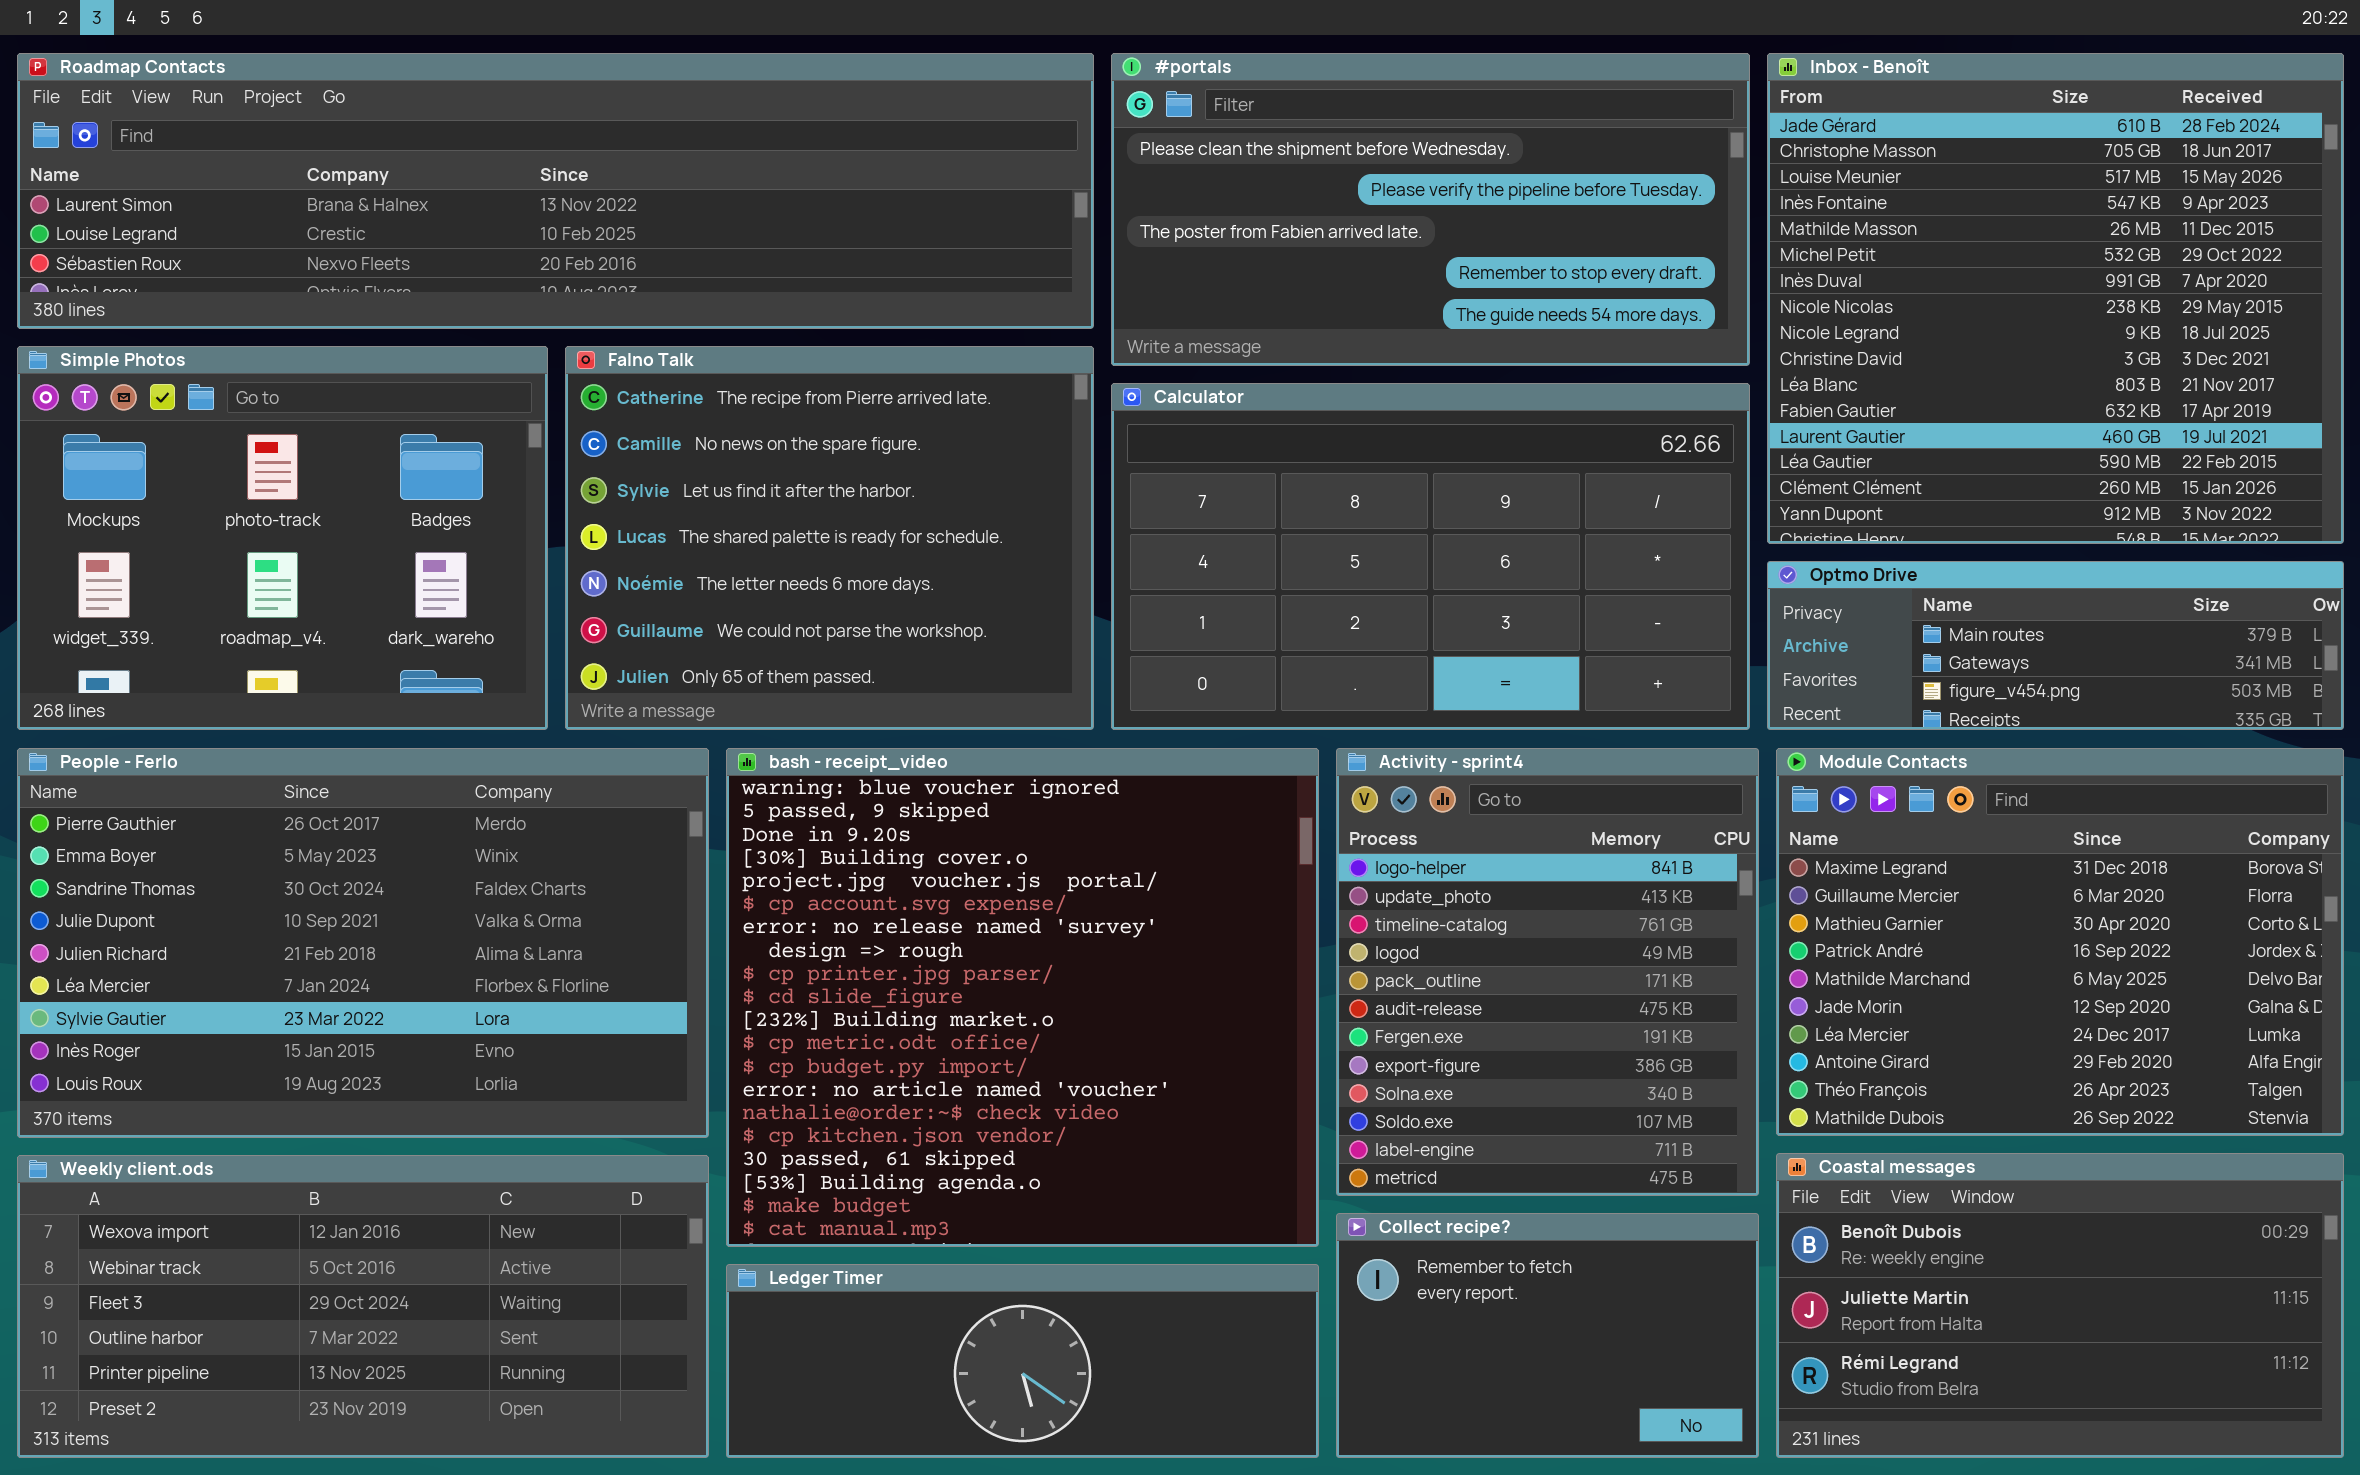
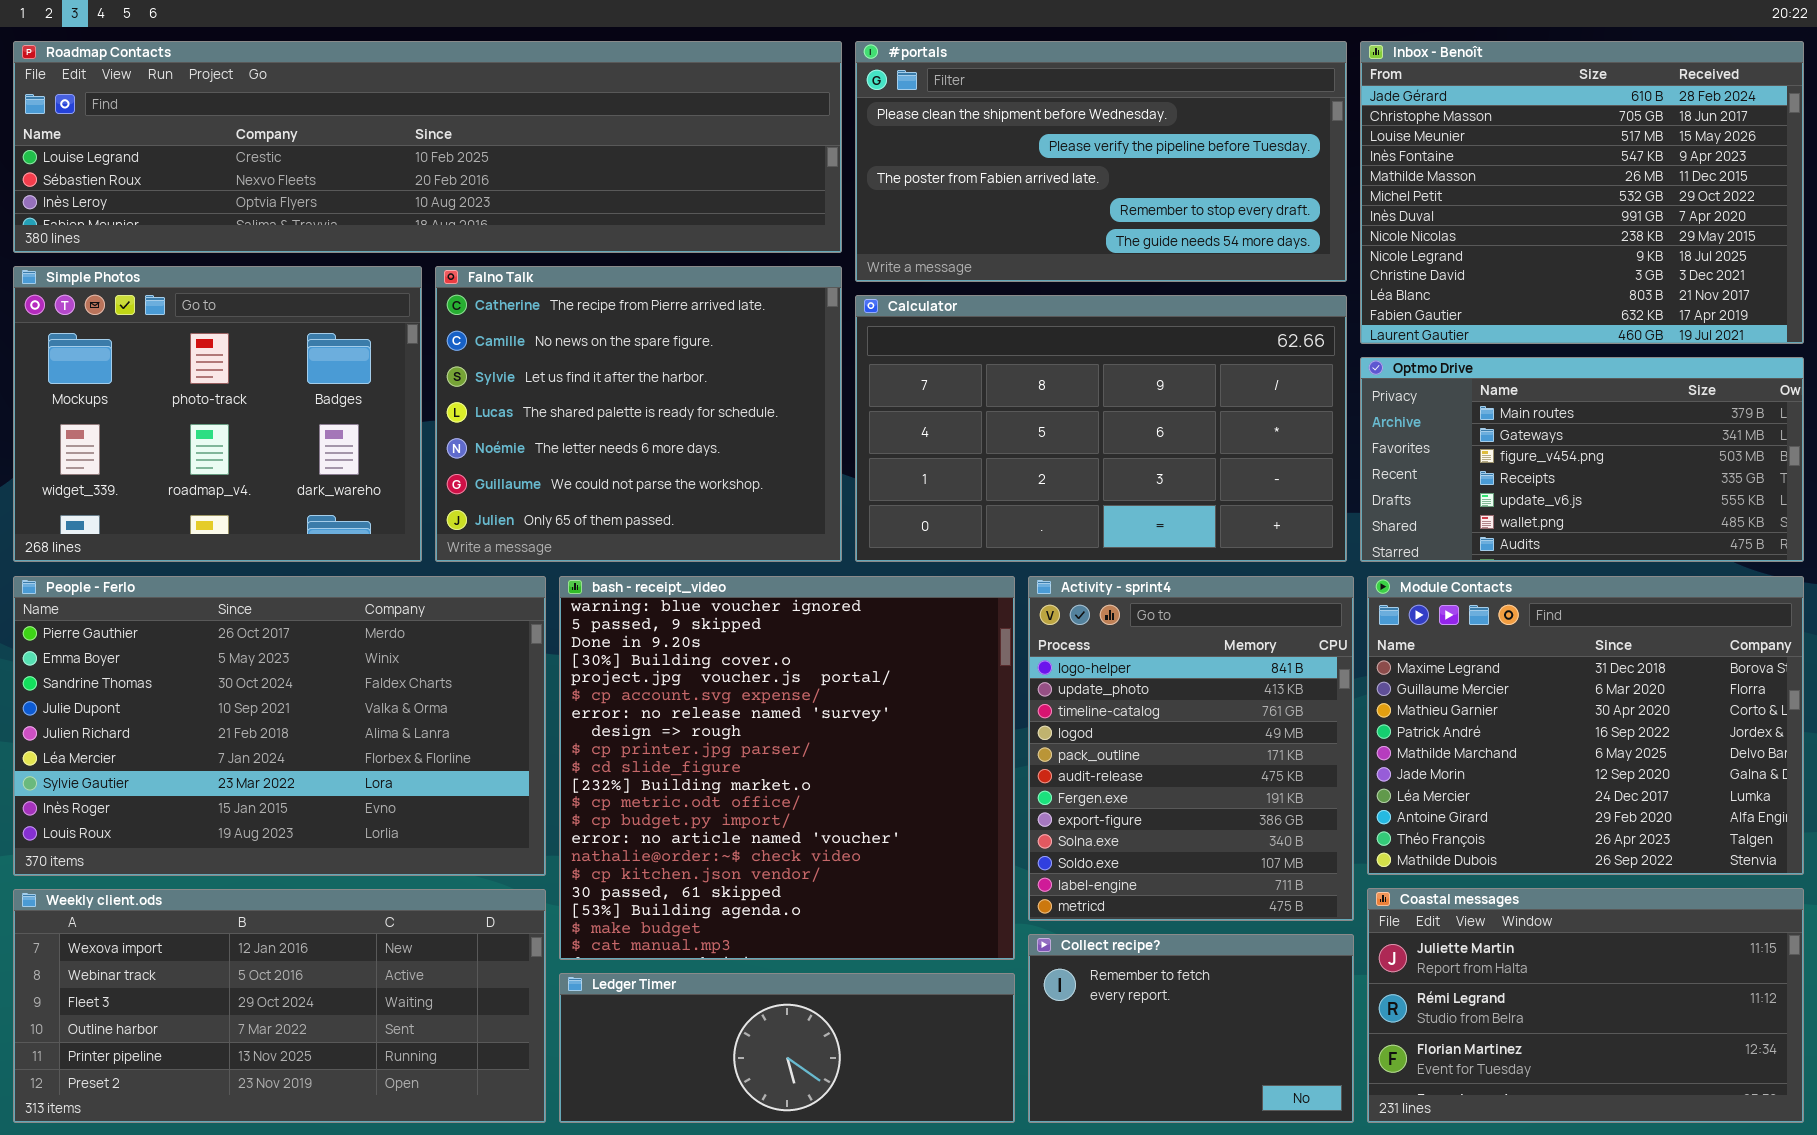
Roadmap Contacts: [17,53,1094,329] -> [13,41,842,253], scrolled down 1 row
Inbox - Benoît: [1767,53,2344,544] -> [1360,41,1804,344], resized
Optmo Drive: [1767,561,2344,730] -> [1360,357,1804,562], resized
Coastal messages: [1776,1153,2344,1458] -> [1367,888,1804,1123], scrolled down 1 row

